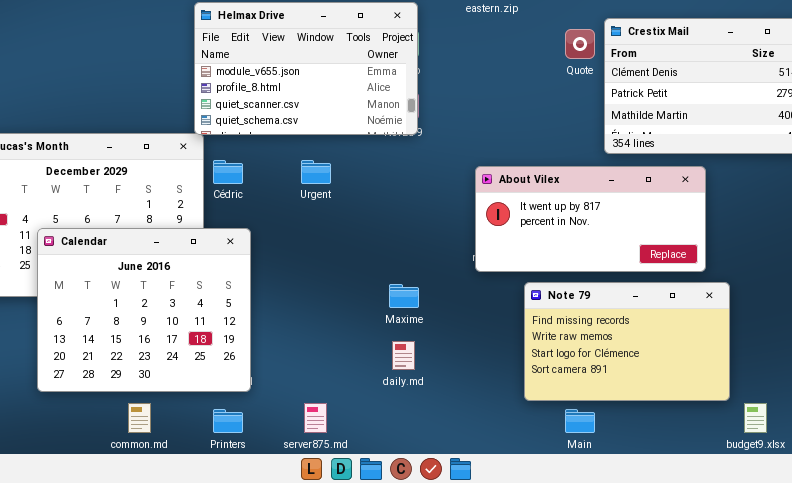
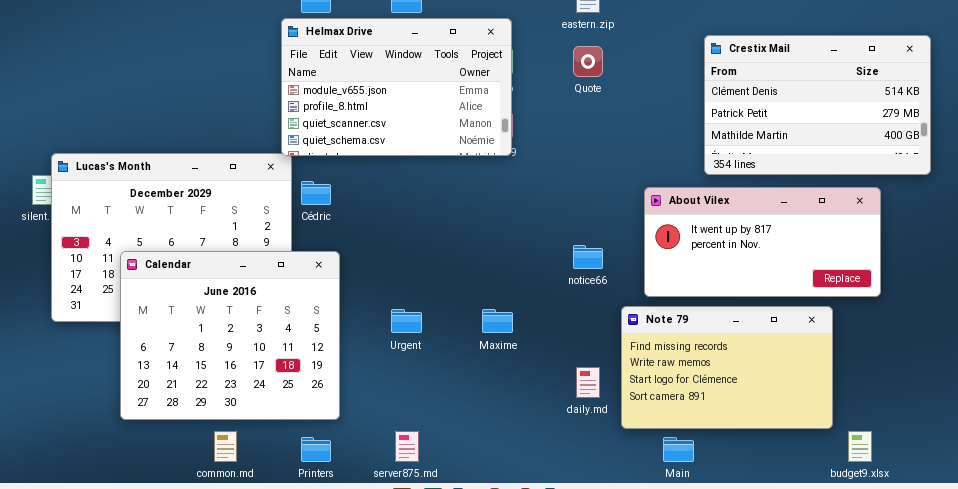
Quote: [565,29,595,59] -> [573,46,603,77], moved
Urgent: [301,160,331,184] -> [391,309,422,333], moved
About Vilex: [475,166,706,272] -> [644,187,881,297], moved
daily.md: [392,341,415,370] -> [576,367,600,398], moved

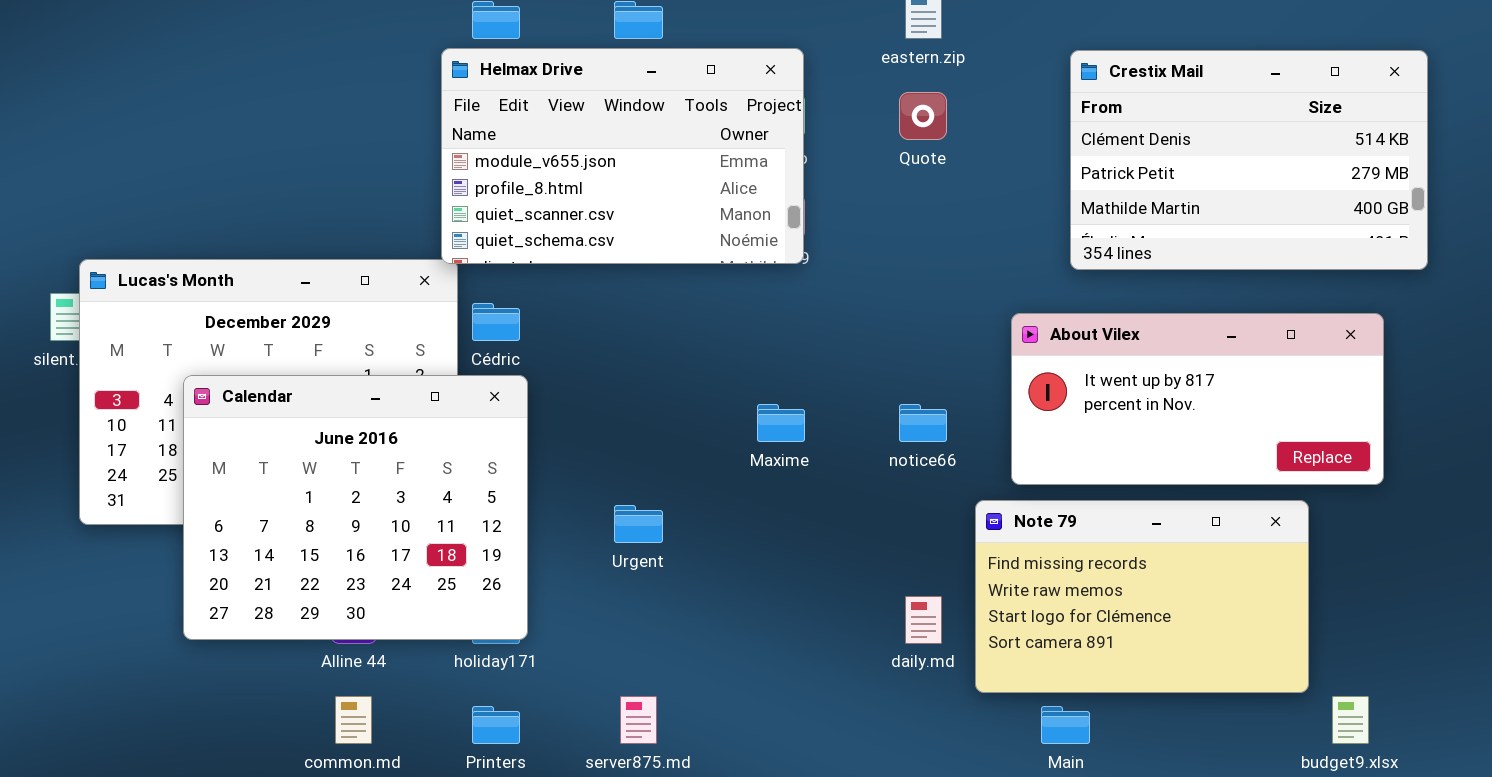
Crestix Mail: [704,35,931,175] -> [1070,50,1428,270], moved
Calendar: [120,251,340,420] -> [183,375,528,640], moved
Maxime: [482,309,513,333] -> [757,404,805,442], moved

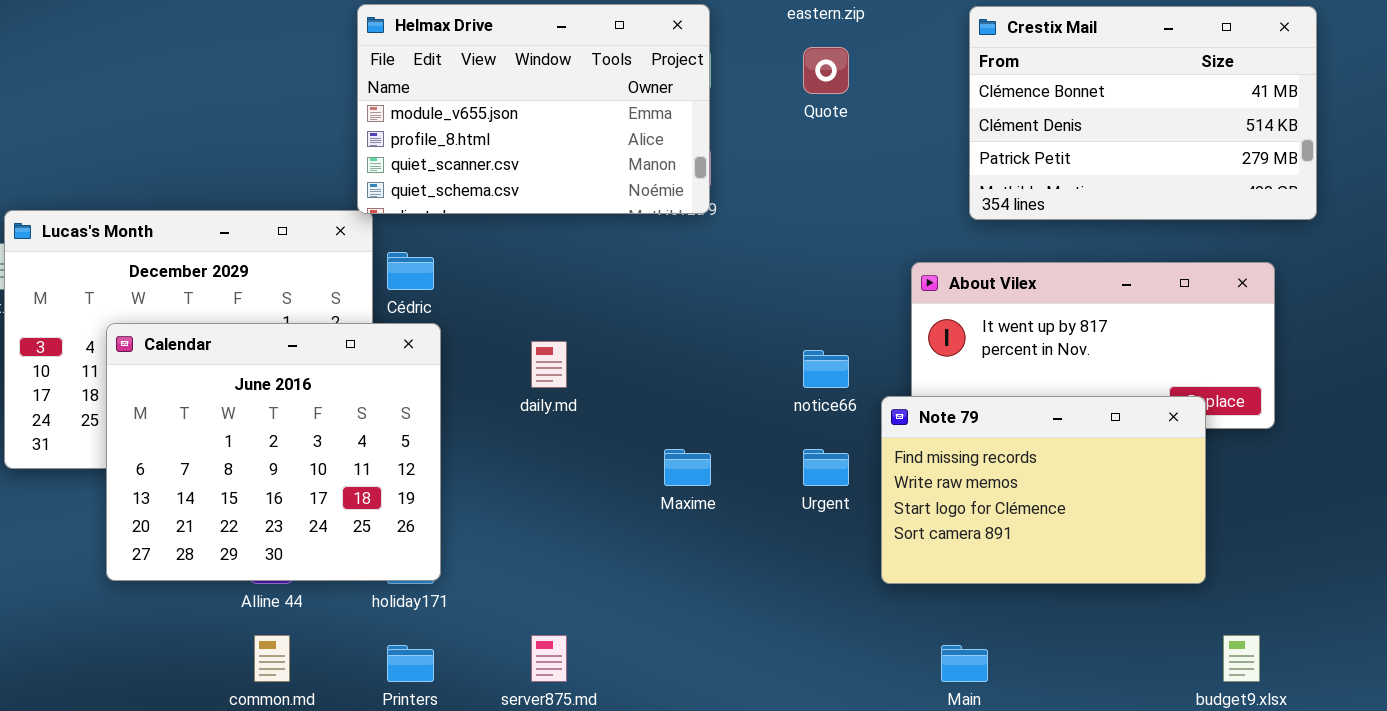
Crestix Mail: [1070,50,1428,270] -> [969,6,1317,220], scrolled up 1 row
Maxime: [757,404,805,442] -> [664,449,711,486], moved
Note 79: [975,500,1309,693] -> [881,396,1206,584], moved
Urgent: [614,505,663,543] -> [803,449,849,486], moved
daily.md: [905,596,942,644] -> [531,341,567,388], moved

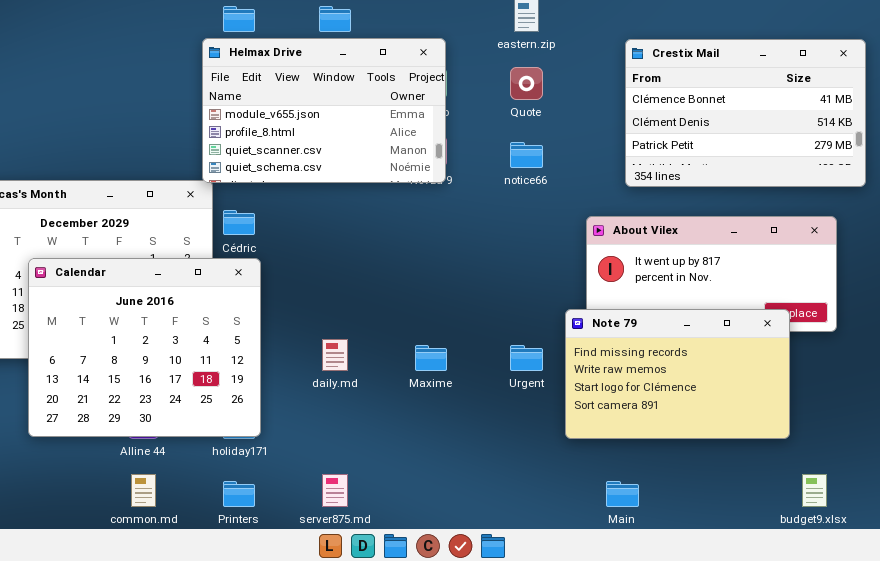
daily.md: [531,341,567,388] -> [322,339,348,371], moved
notice66: [803,350,849,388] -> [510,142,543,168], moved

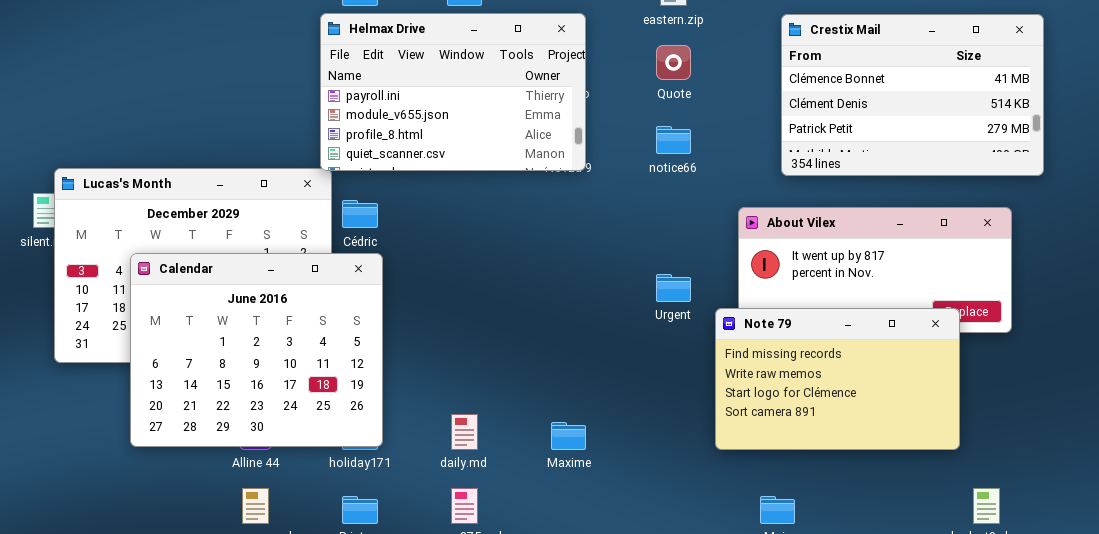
Helmax Drive: [202,38,446,183] -> [320,13,586,171], scrolled up 1 row
daily.md: [322,339,348,371] -> [451,414,478,450], moved
Maxime: [415,345,447,371] -> [551,422,586,450], moved
Urgent: [510,345,543,371] -> [656,274,691,302], moved

